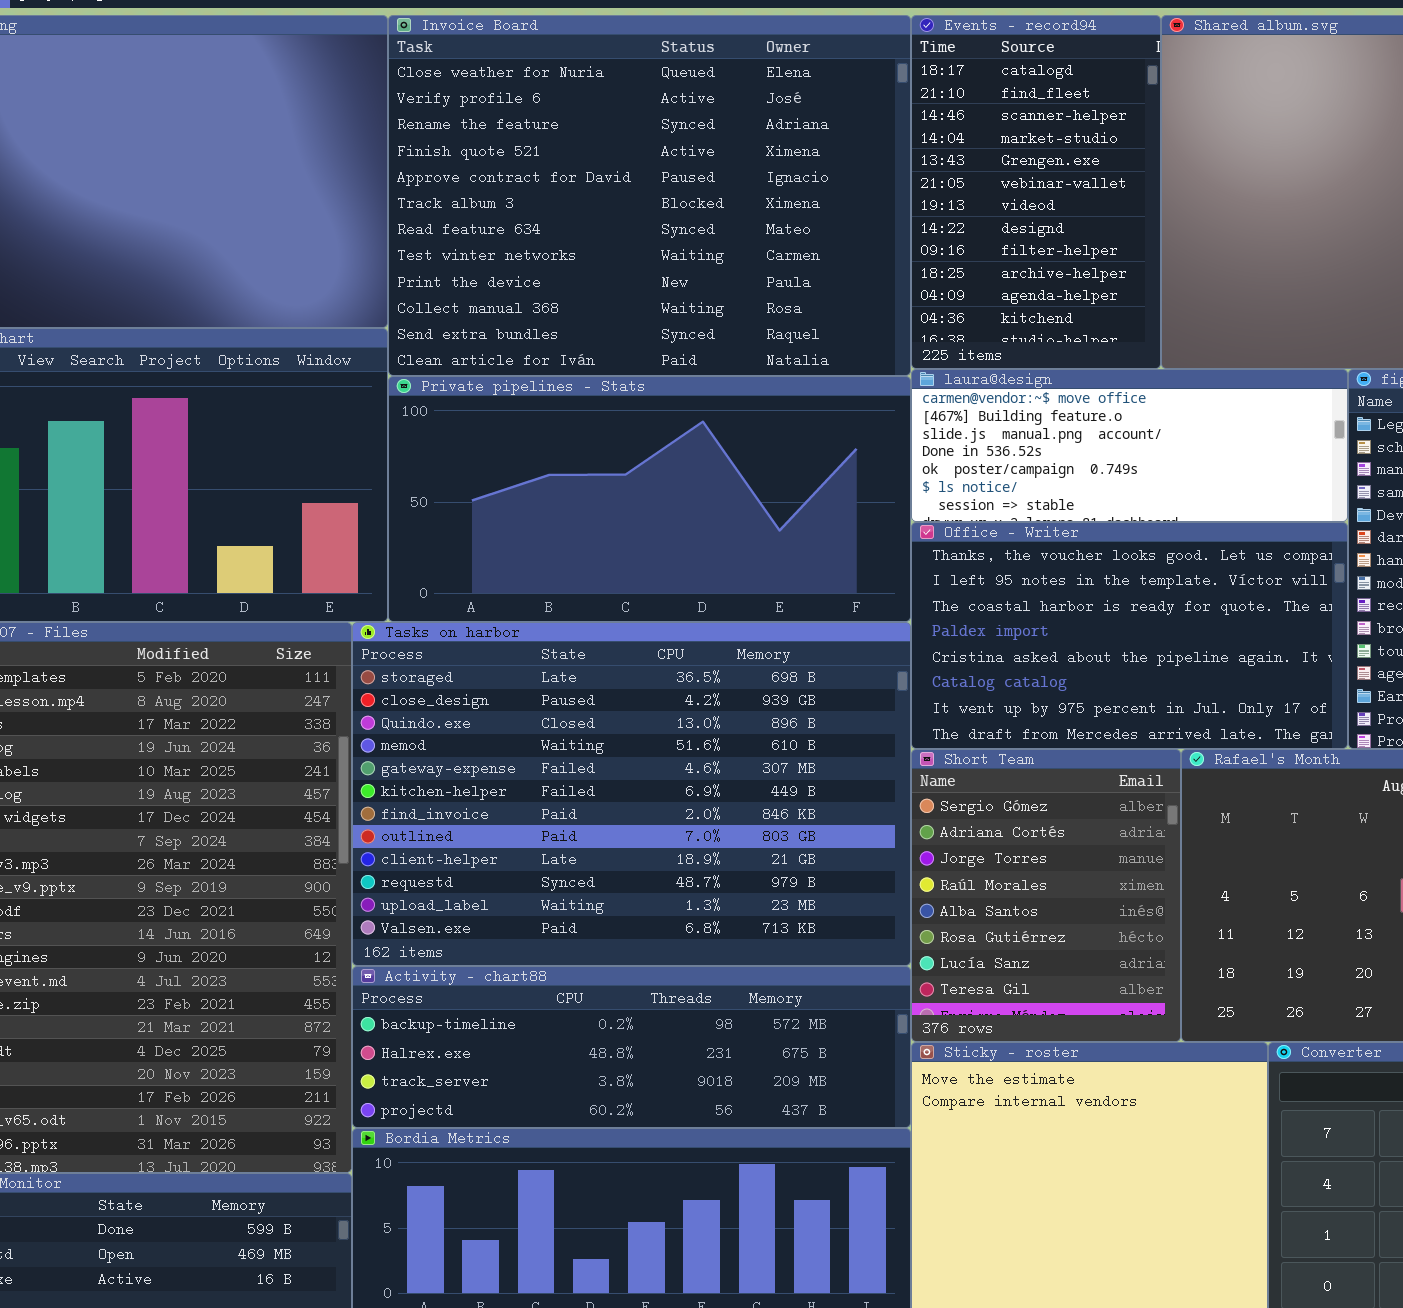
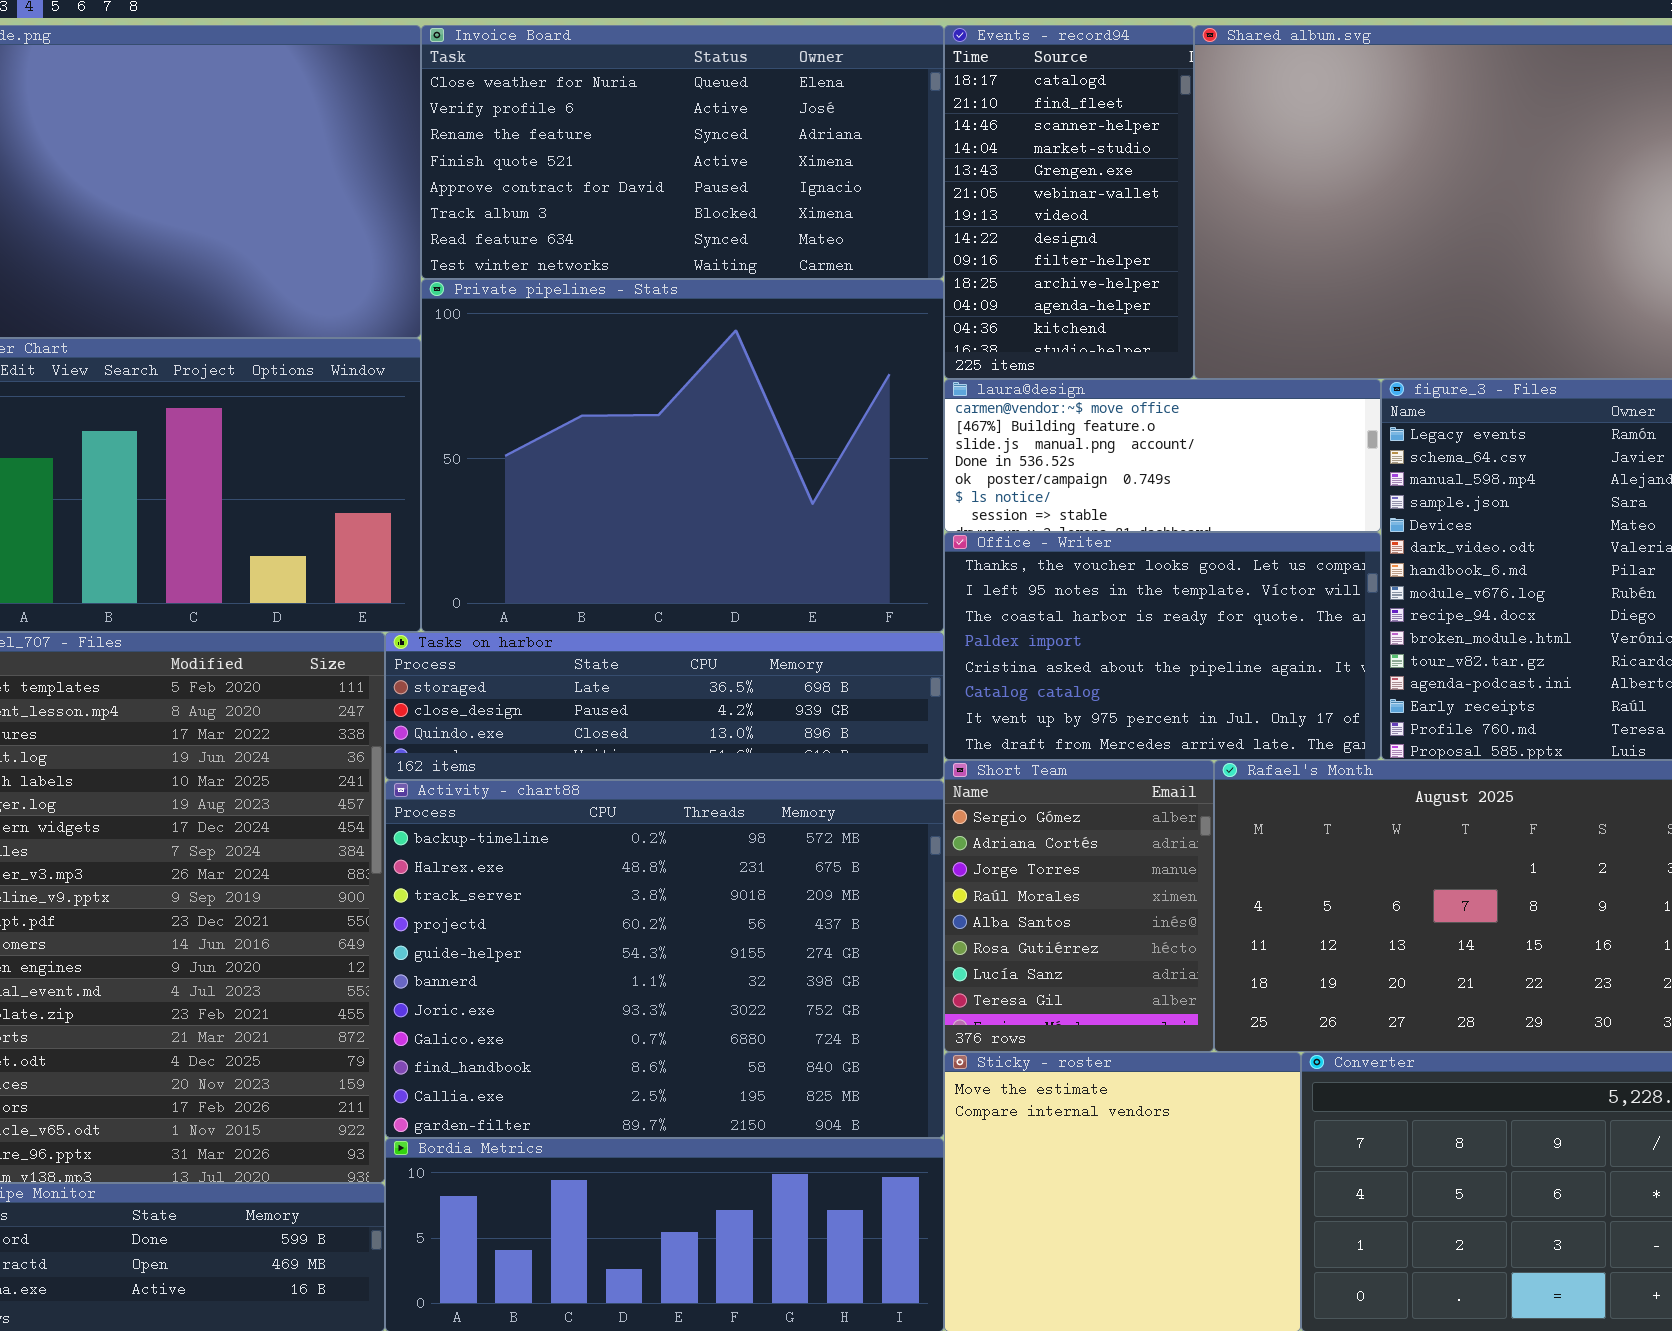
Invoice Board: [388,15,911,376] -> [421,25,944,279], resized
Private pipelines - Stats: [388,376,911,622] -> [421,279,944,632], resized
Tasks on harbor: [352,622,911,966] -> [385,632,944,780], resized
Activity - chart88: [352,966,911,1128] -> [385,780,944,1138], resized

